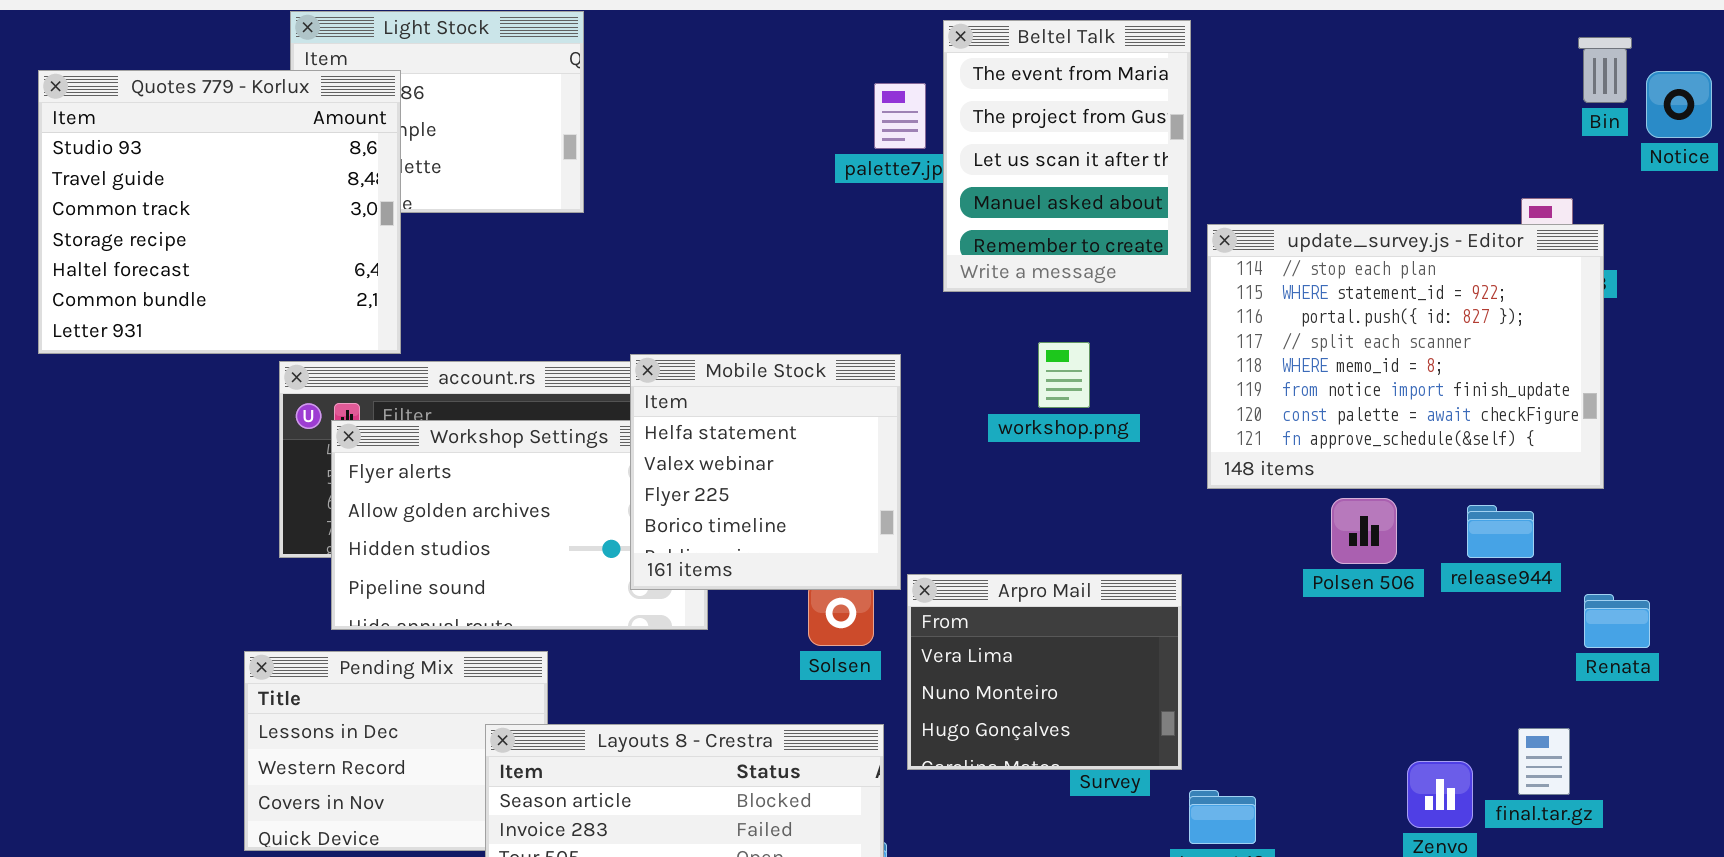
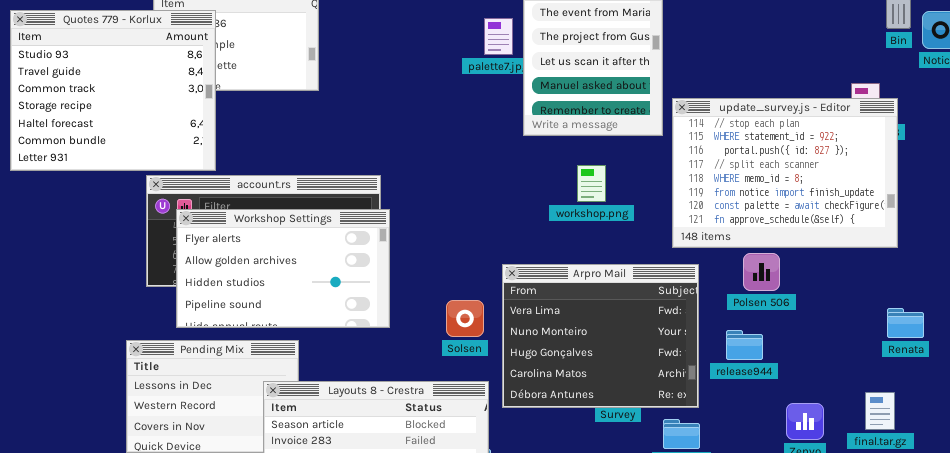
Mobile Stock: [630,354,901,590] -> none, closed
release944: [1467,505,1534,558] -> [726,330,763,360], moved
Arpro Mail: [907,574,1182,770] -> [502,264,699,408], resized
final.tar.gz: [1518,728,1570,795] -> [865,392,895,430], moved

